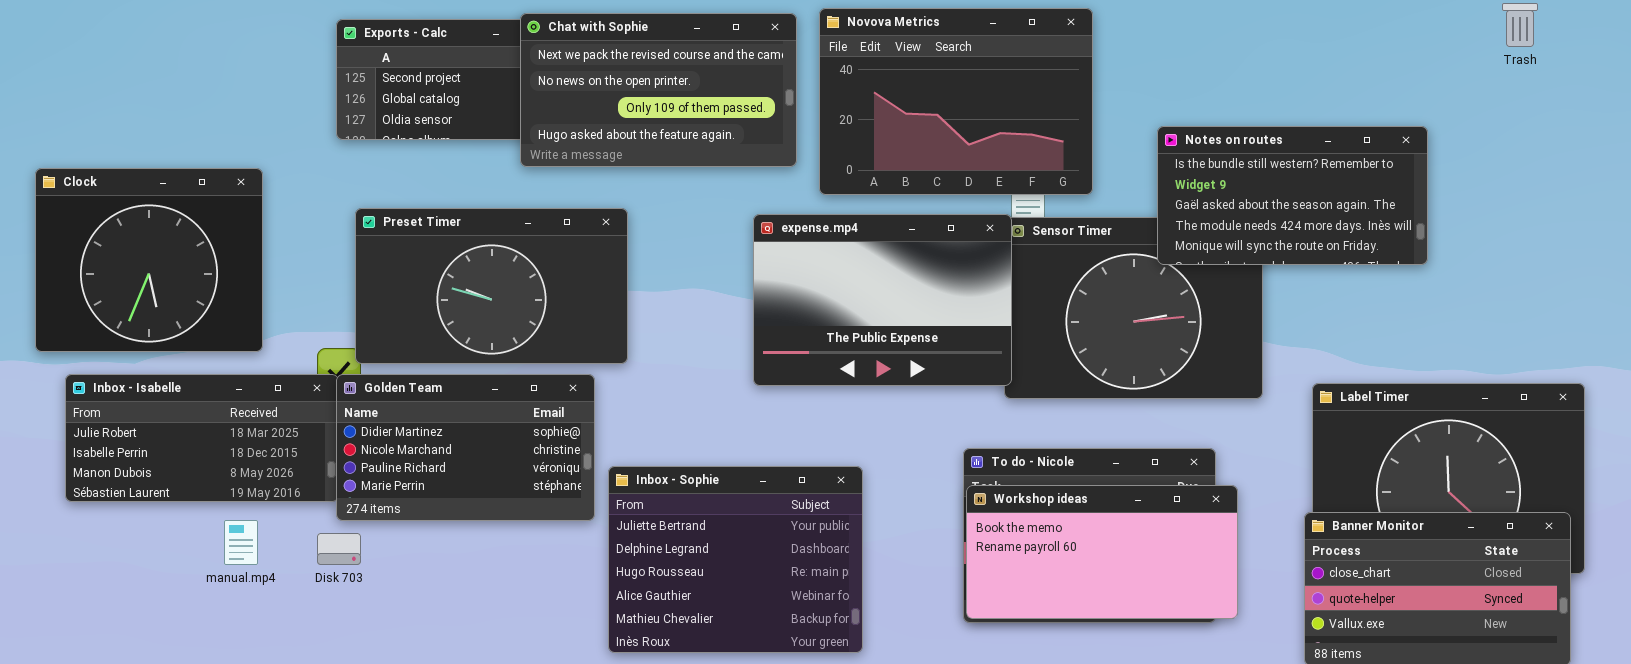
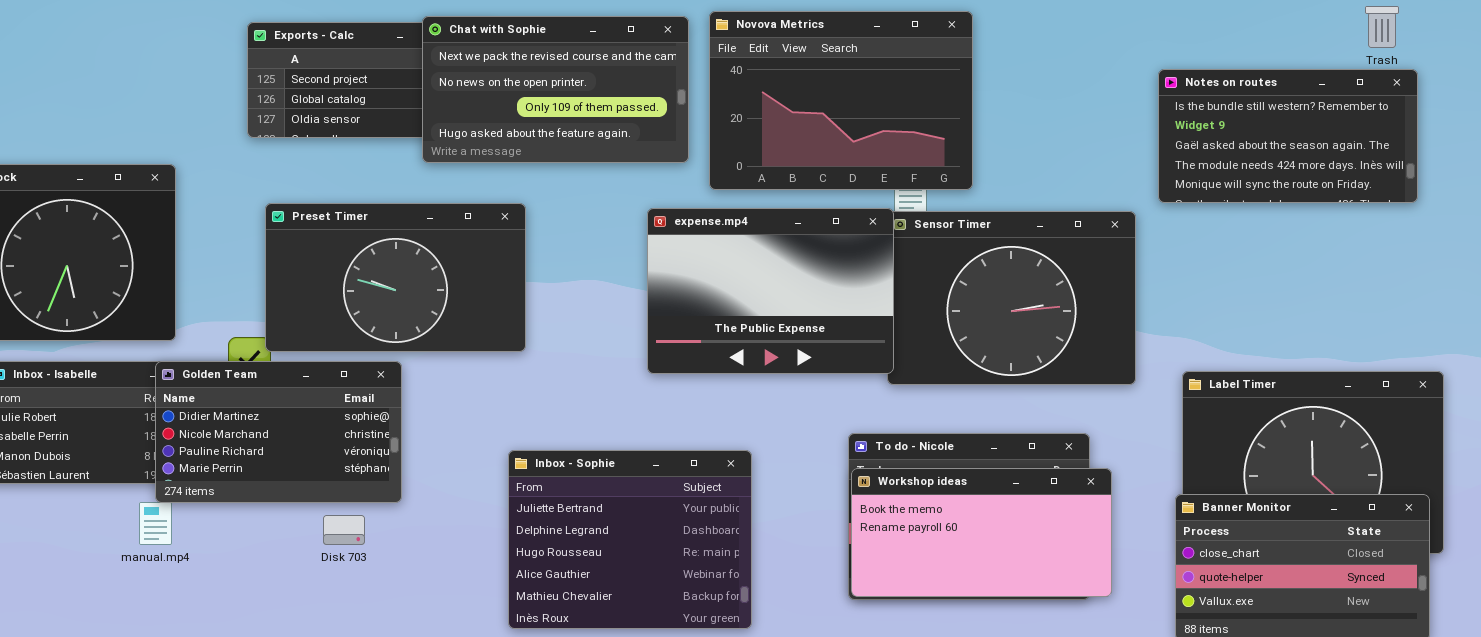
Notes on routes: [1157,126,1428,265] -> [1158,69,1418,203], moved
Golden Team: [336,374,595,521] -> [155,361,402,503], moved
Disk 703: [317,533,361,565] -> [323,515,365,545], moved

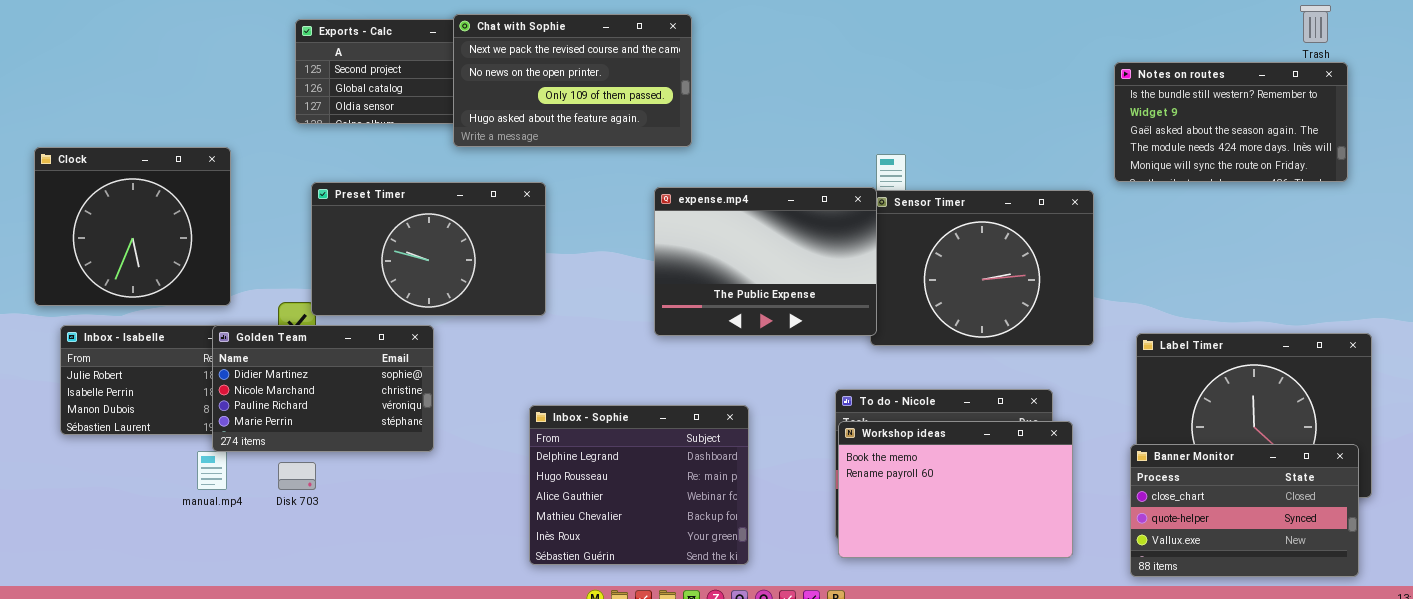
Novova Metrics: [709,11,973,190] -> none, closed
Inbox - Sophie: [508,450,752,629] -> [529,405,749,565], scrolled down 1 row
Workshop ideas: [851,468,1112,597] -> [838,421,1073,558], resized
Disk 703: [323,515,365,545] -> [278,462,316,490], moved

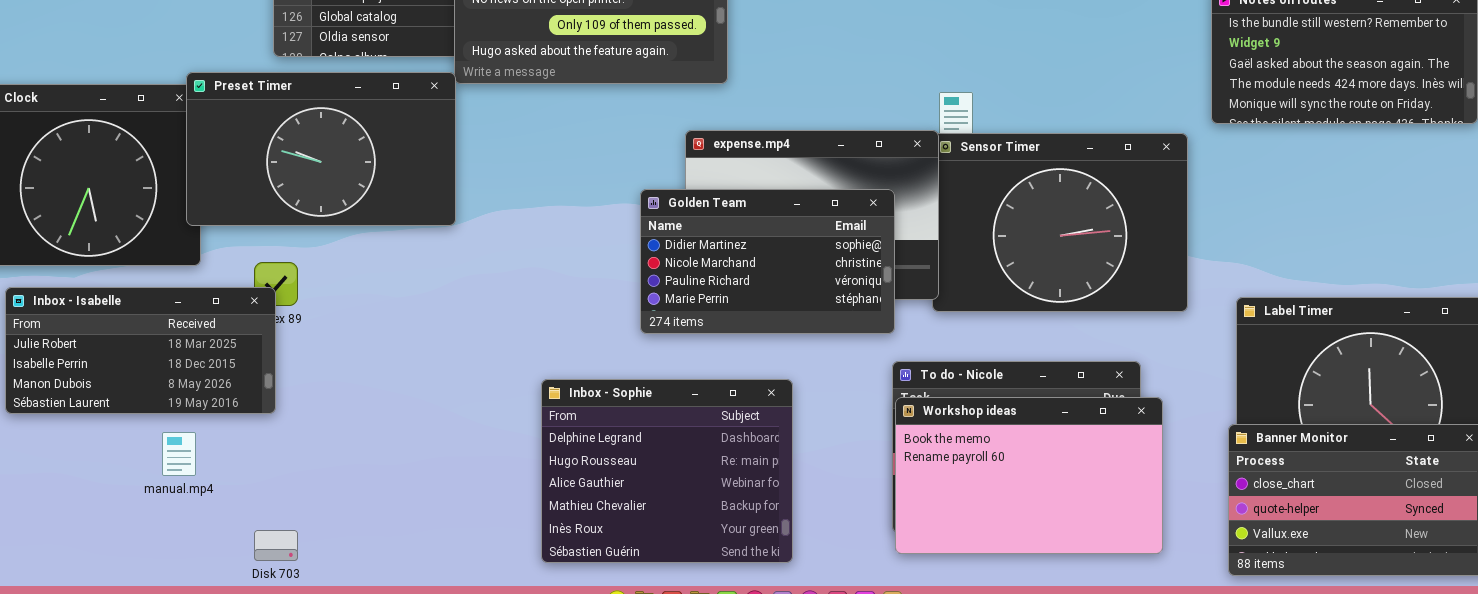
Preset Timer: [311,182,546,316] -> [186,72,456,226], moved
Golden Team: [212,325,434,452] -> [640,189,895,334], moved
Disk 703: [278,462,316,490] -> [254,530,298,561], moved

